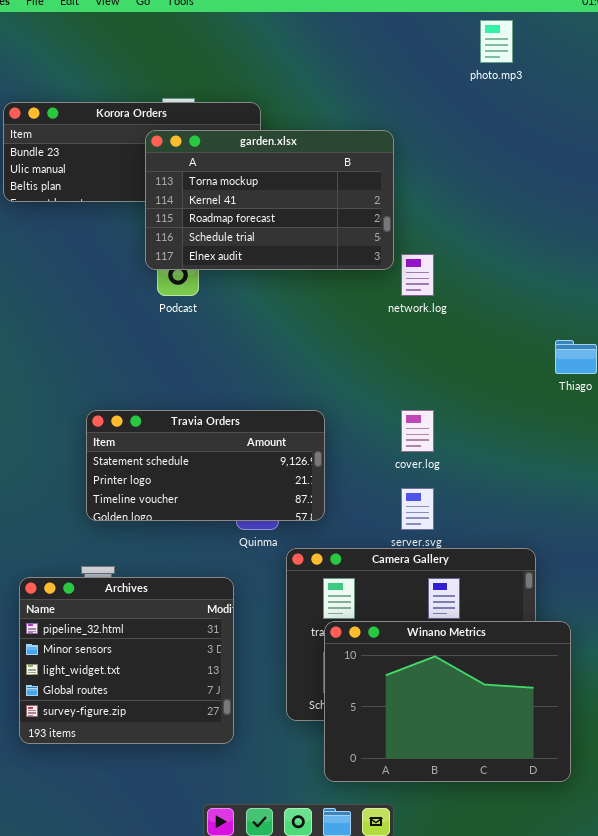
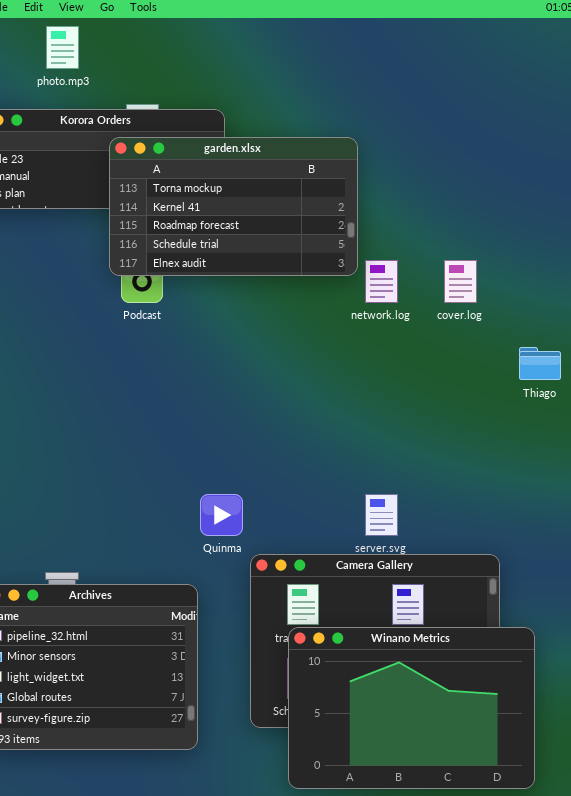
photo.mp3: [480,20,513,63] -> [46,26,79,69], moved
Travia Orders: [86,410,325,521] -> none, closed
cover.log: [401,410,434,452] -> [444,260,477,303], moved

